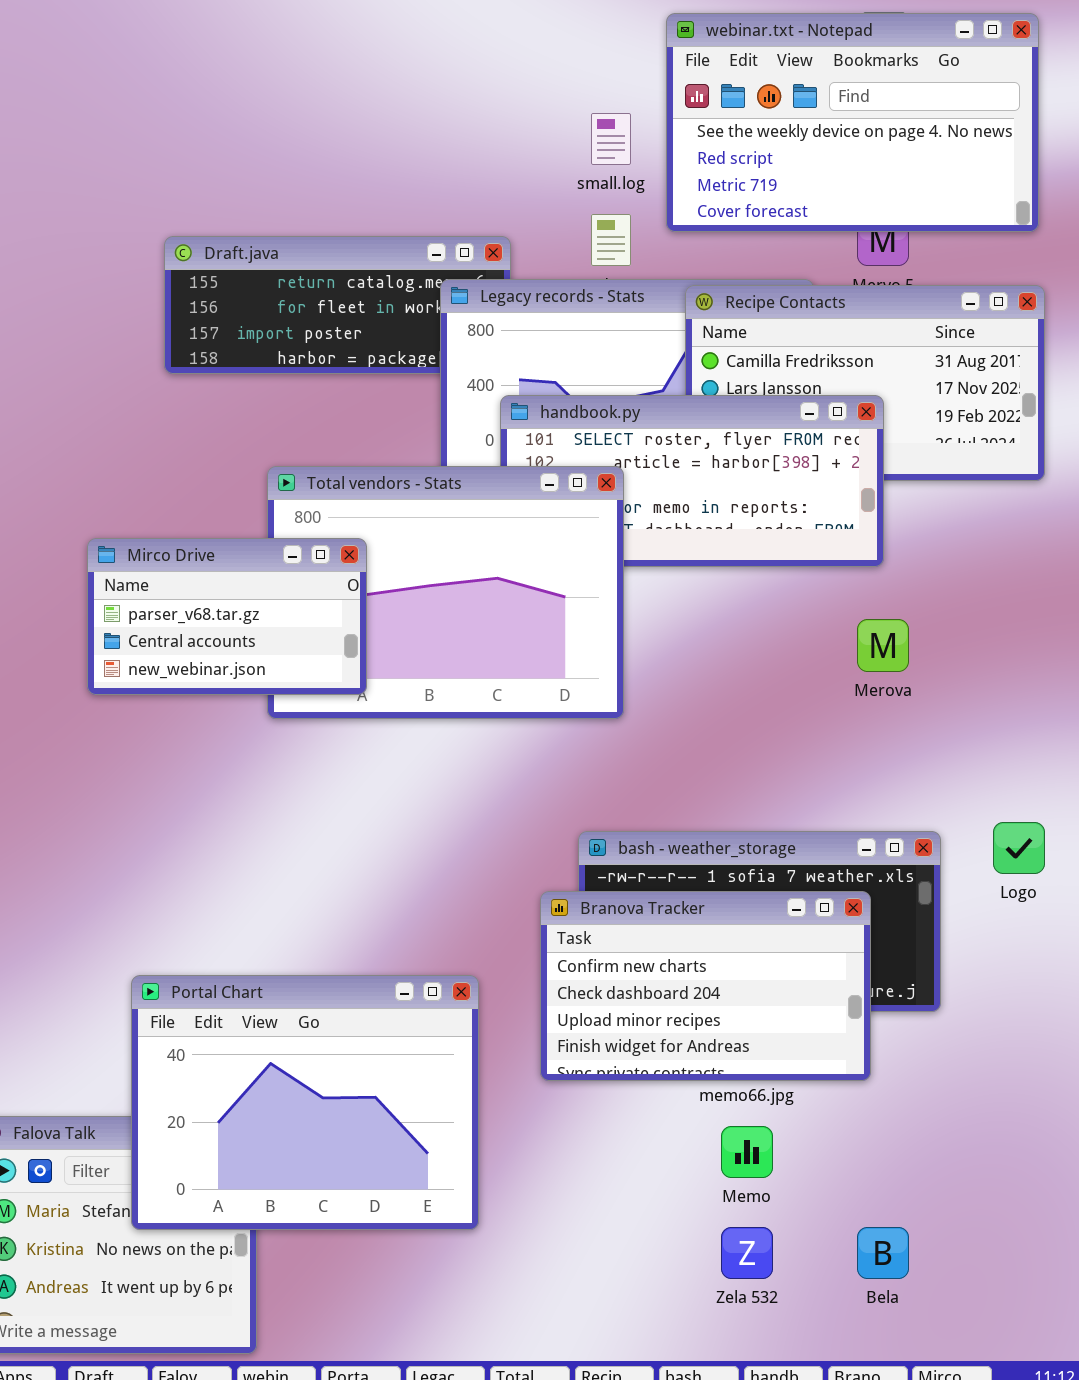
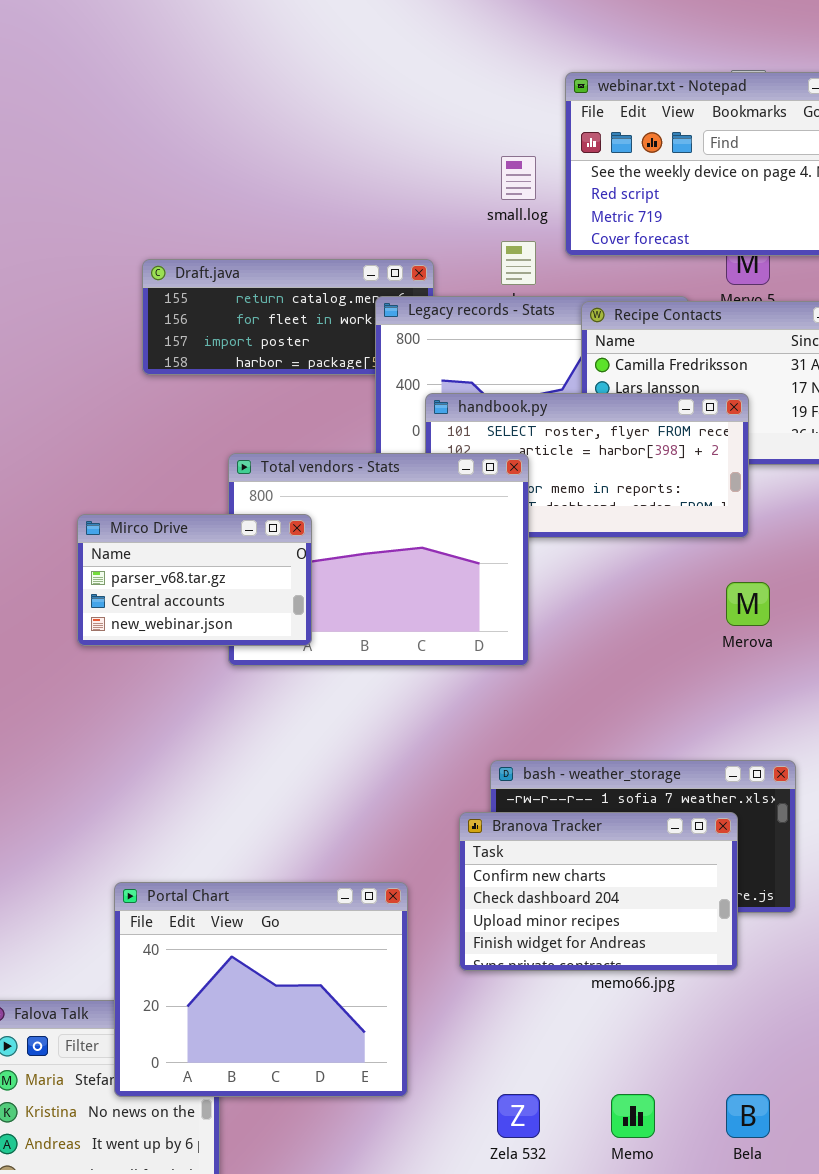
Memo: [721,1126,773,1178] -> [611,1094,655,1138], moved
Zela 532: [721,1227,773,1279] -> [497,1094,540,1138], moved

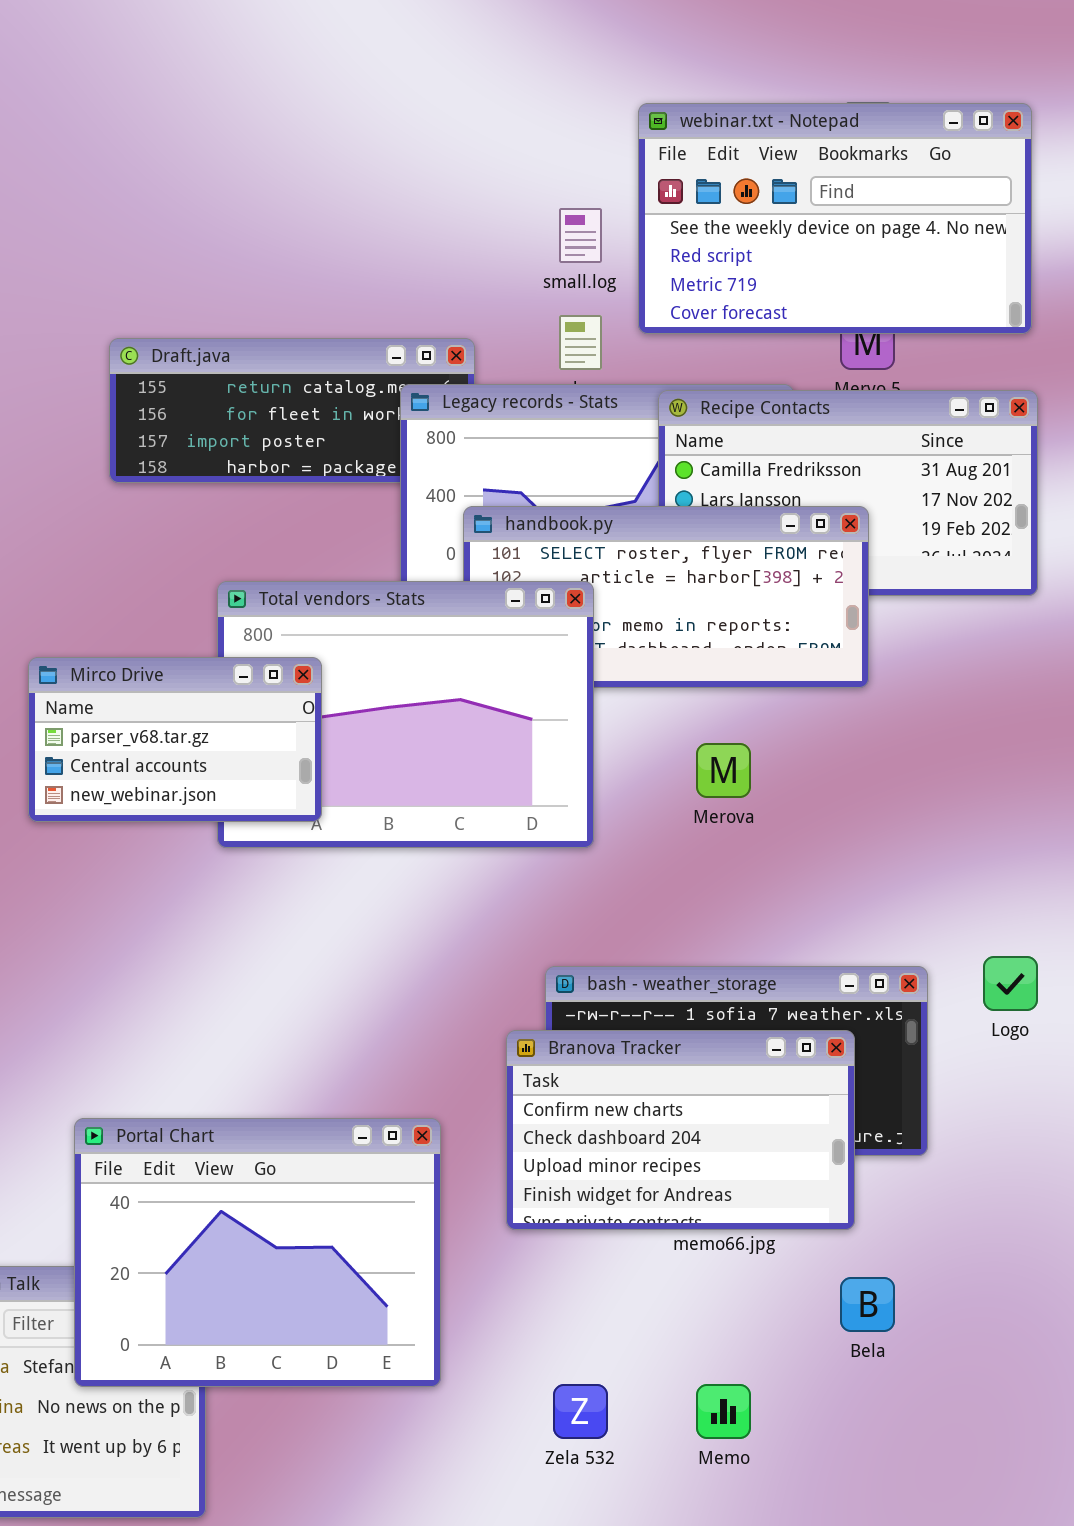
Merova: [726,582,770,626] -> [696,743,751,798], moved
Bela: [726,1094,770,1138] -> [840,1277,895,1332], moved

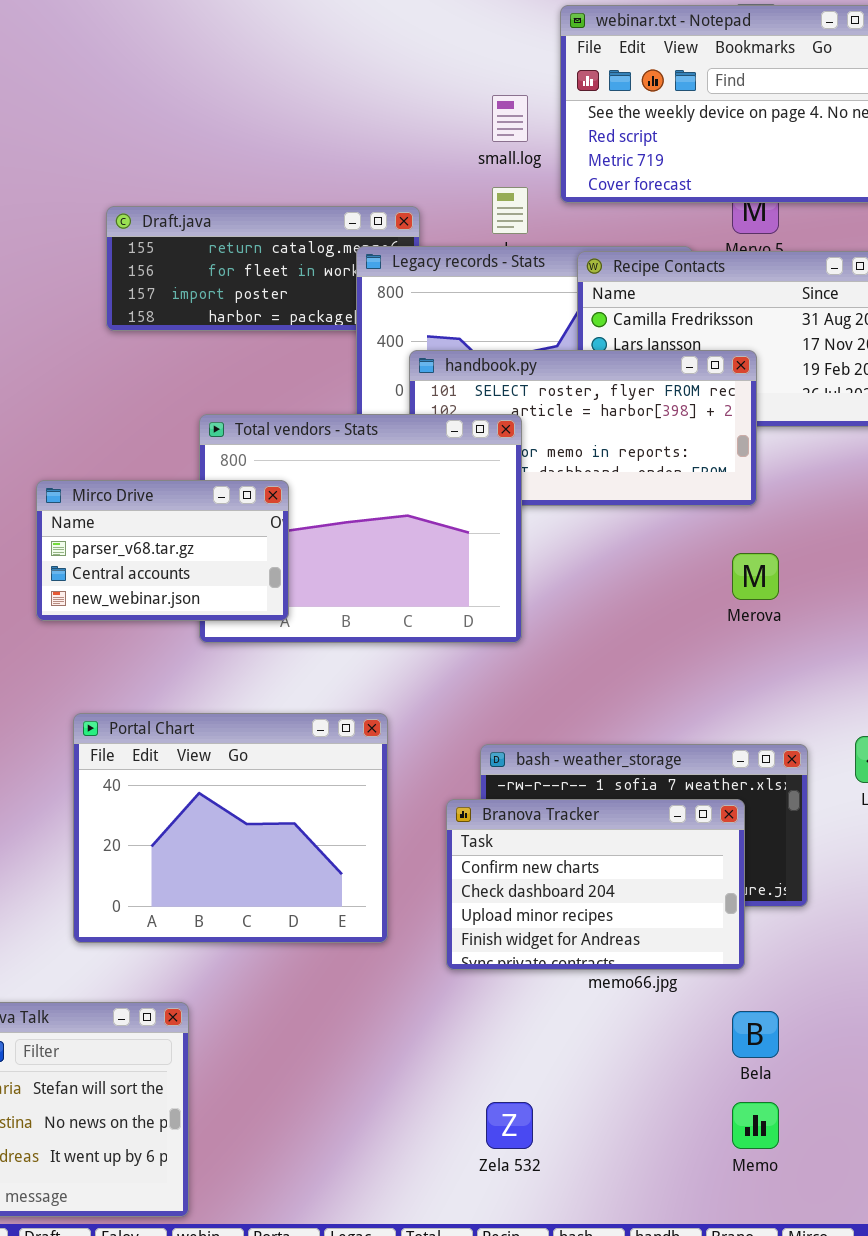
Merova: [696,743,751,798] -> [732,553,779,600], moved
Portal Chart: [74,1118,441,1387] -> [73,713,388,943], moved
Memo: [696,1384,751,1439] -> [732,1102,779,1149], moved

